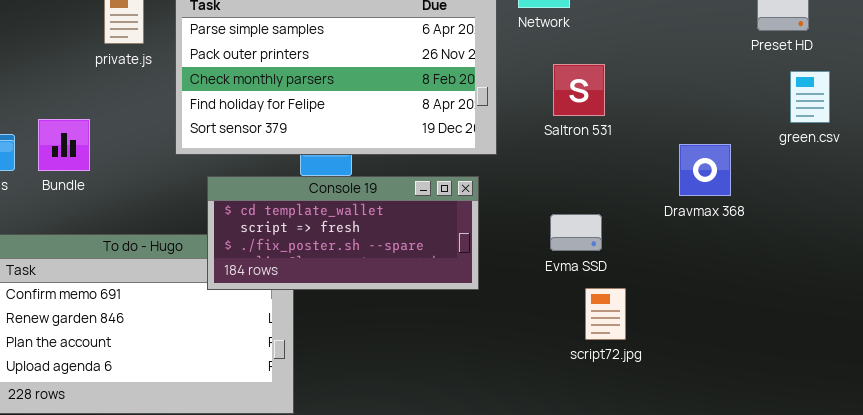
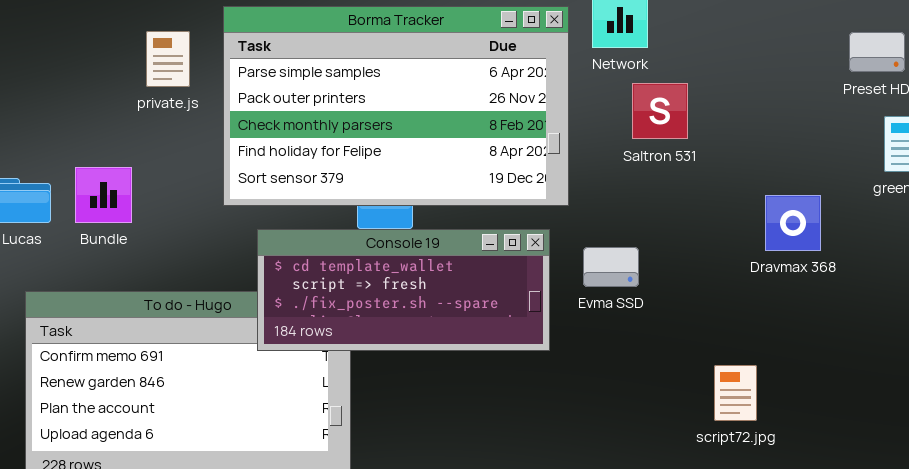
Saltron 531: [553,64,605,116] -> [632,83,688,139], moved
Evma SSD: [550,214,602,251] -> [583,247,639,287], moved
script72.jpg: [585,288,626,340] -> [714,365,757,421], moved

